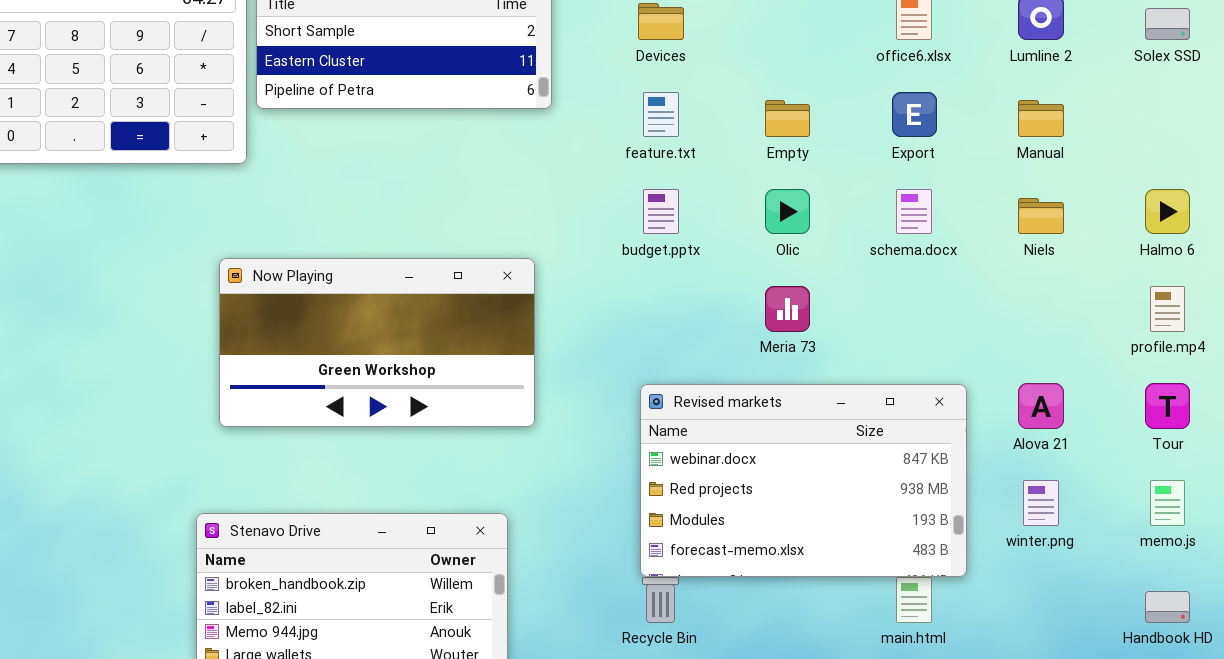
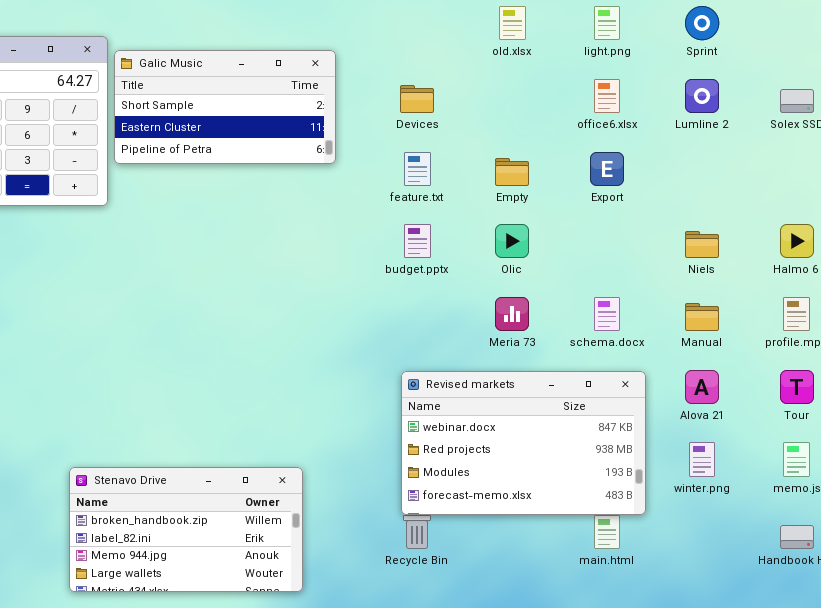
Manual: [1018,100,1064,137] -> [685,303,719,331], moved
schema.docx: [896,189,932,234] -> [594,297,620,331], moved
Now Playing: [219,258,535,427] -> none, closed

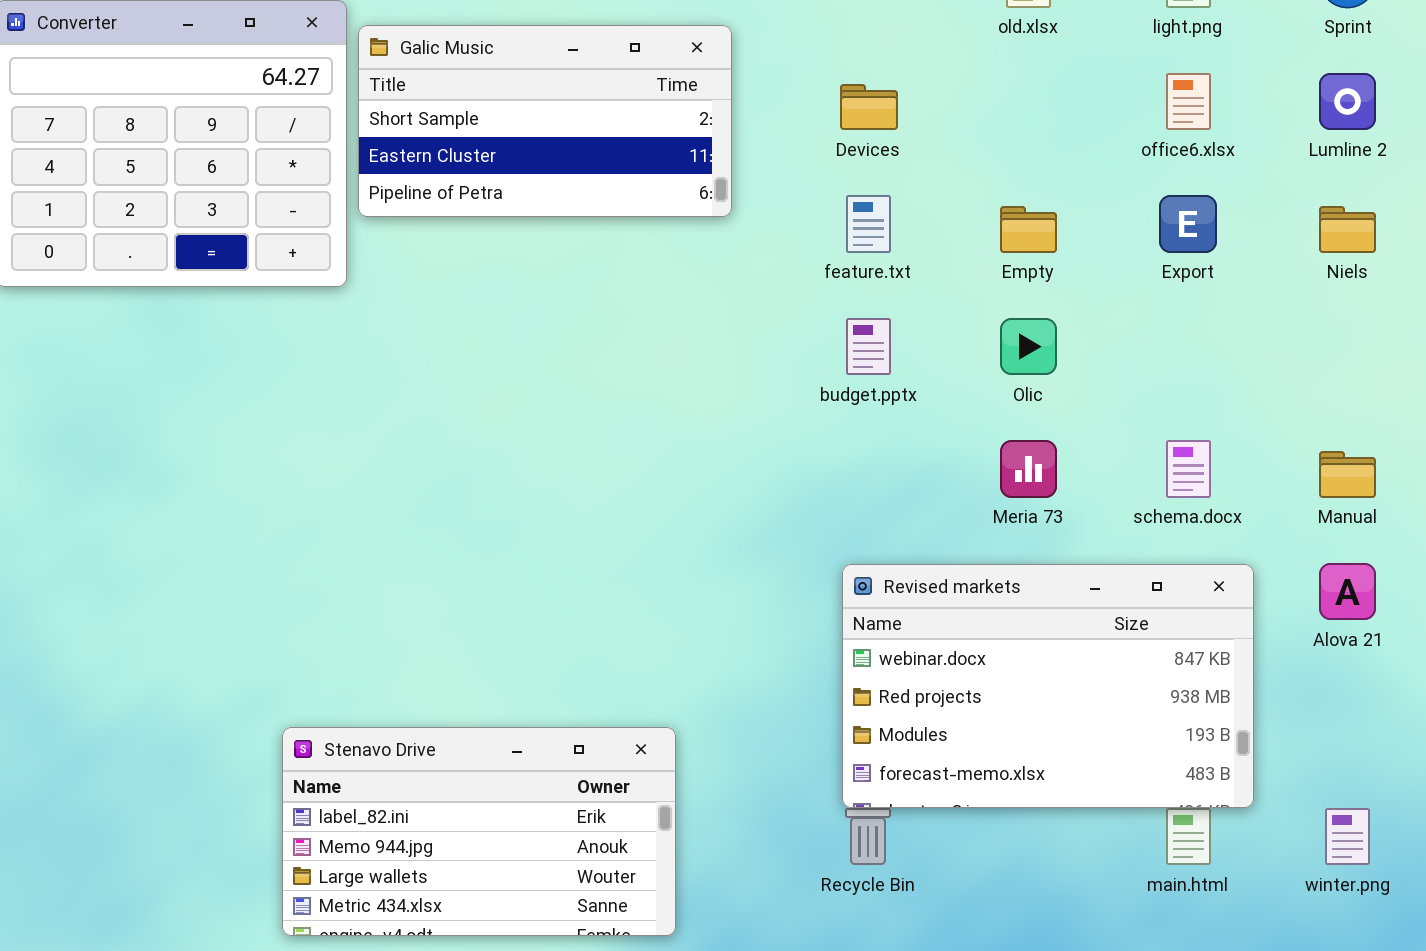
Niels: [685,231,719,258] -> [1319,206,1376,253], moved
winter.png: [689,442,715,477] -> [1325,808,1370,865], moved
Stenavo Drive: [69,467,303,592] -> [282,727,676,936], scrolled down 1 row

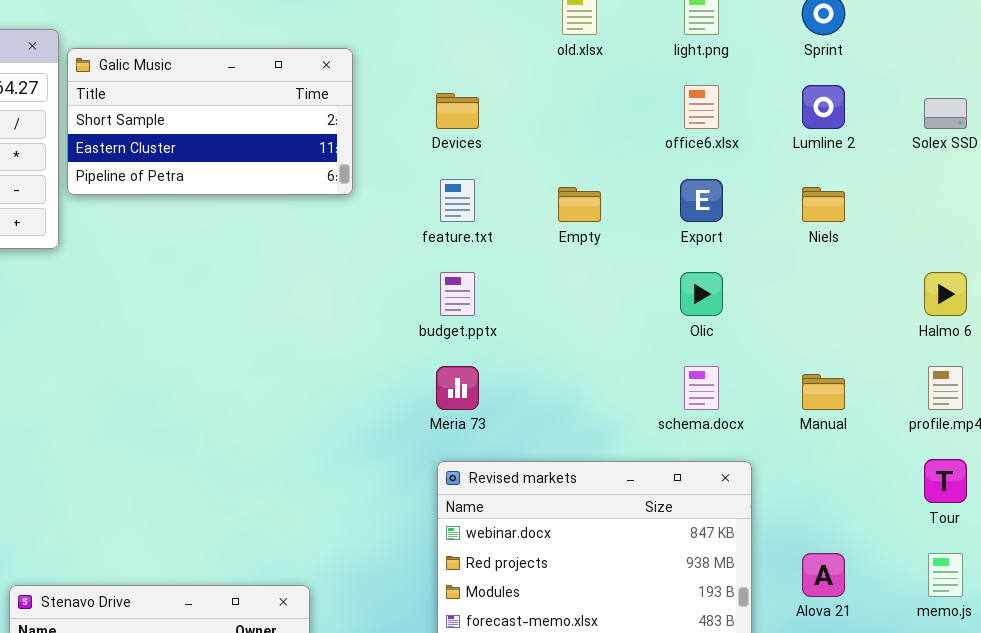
Olic: [1000,318,1057,375] -> [680,272,723,316], moved
Meria 73: [1000,440,1057,498] -> [436,366,479,410], moved
Alova 21: [1319,563,1376,620] -> [802,553,845,597], moved

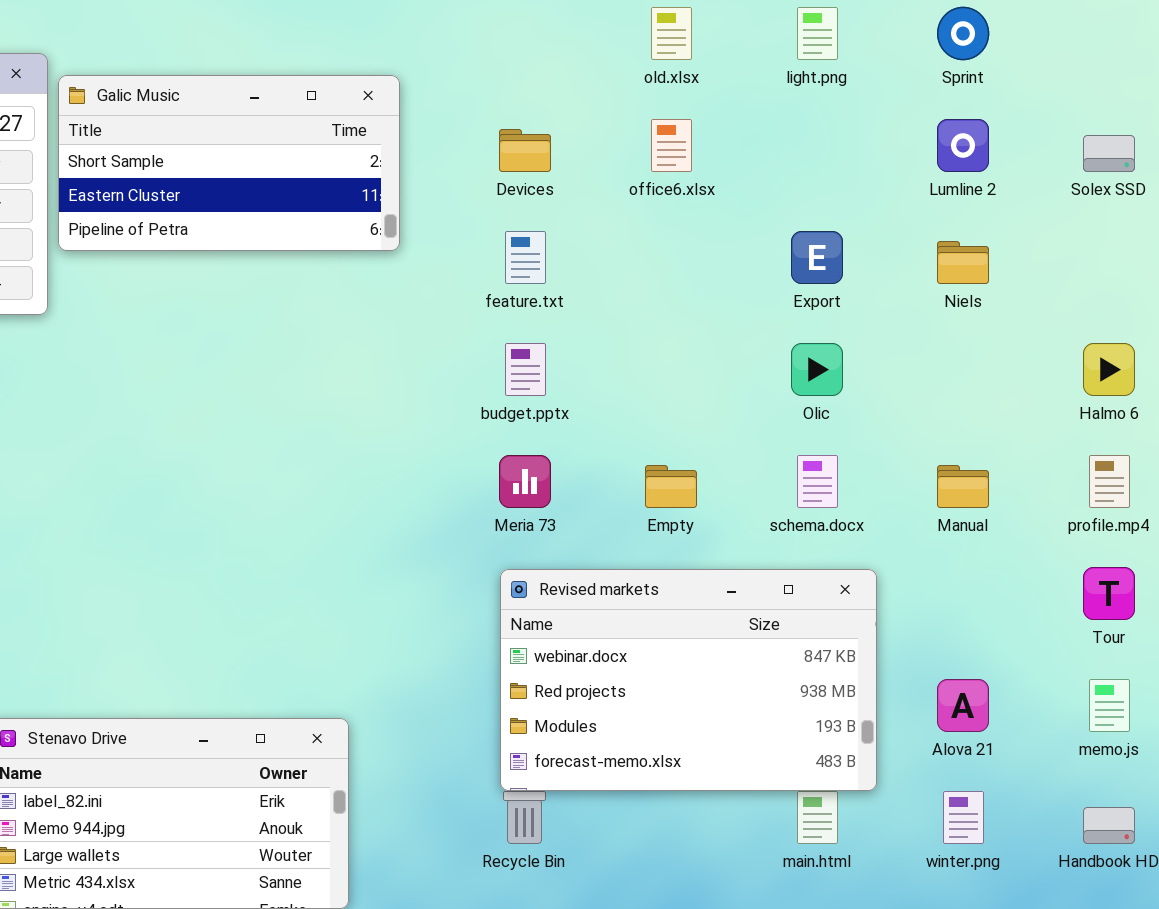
office6.xlsx: [684,85,719,129] -> [651,119,692,172], moved
Empty: [558,187,601,222] -> [645,465,697,508], moved

